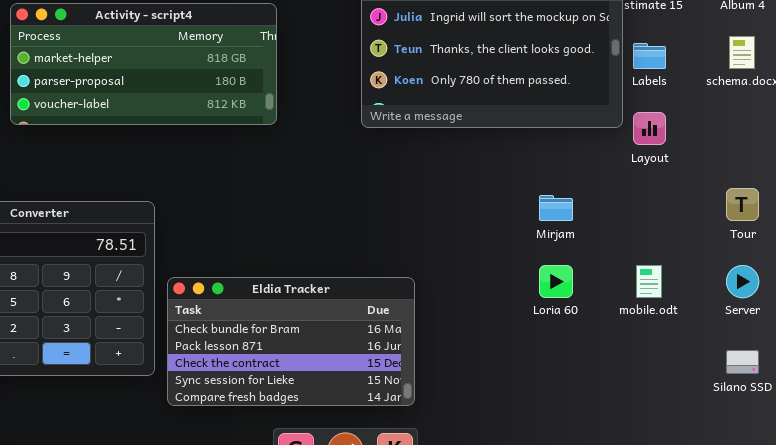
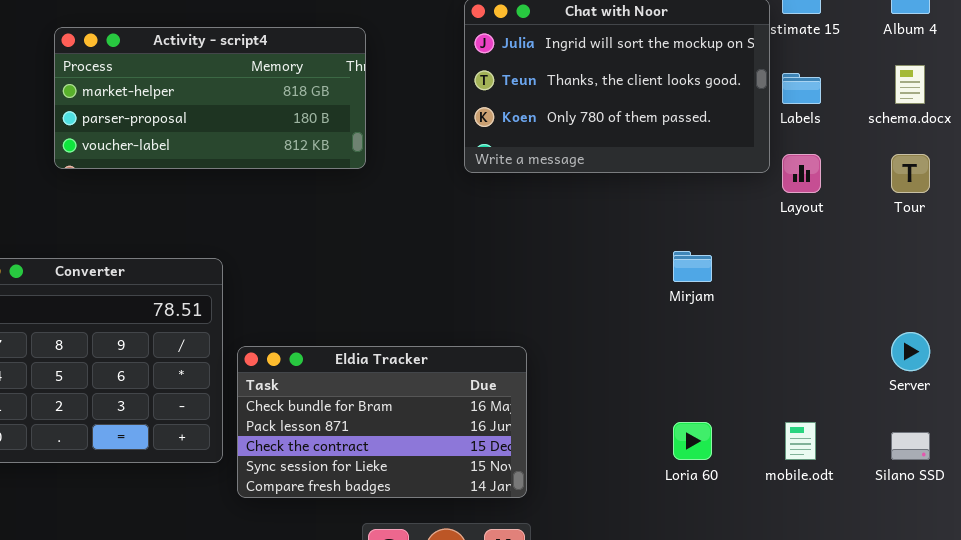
Tour: [726,188,759,221] -> [891,154,930,193], moved
Loria 60: [539,265,573,298] -> [673,422,712,460], moved
mobile.odt: [636,265,662,298] -> [785,422,816,460], moved

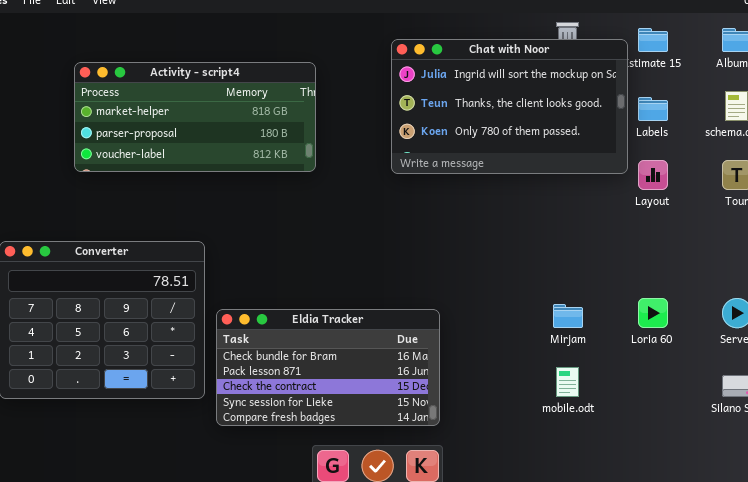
Mirjam: [673,251,712,282] -> [553,304,583,328], moved
Loria 60: [673,422,712,460] -> [638,298,668,328], moved
mobile.odt: [785,422,816,460] -> [556,367,579,397], moved

